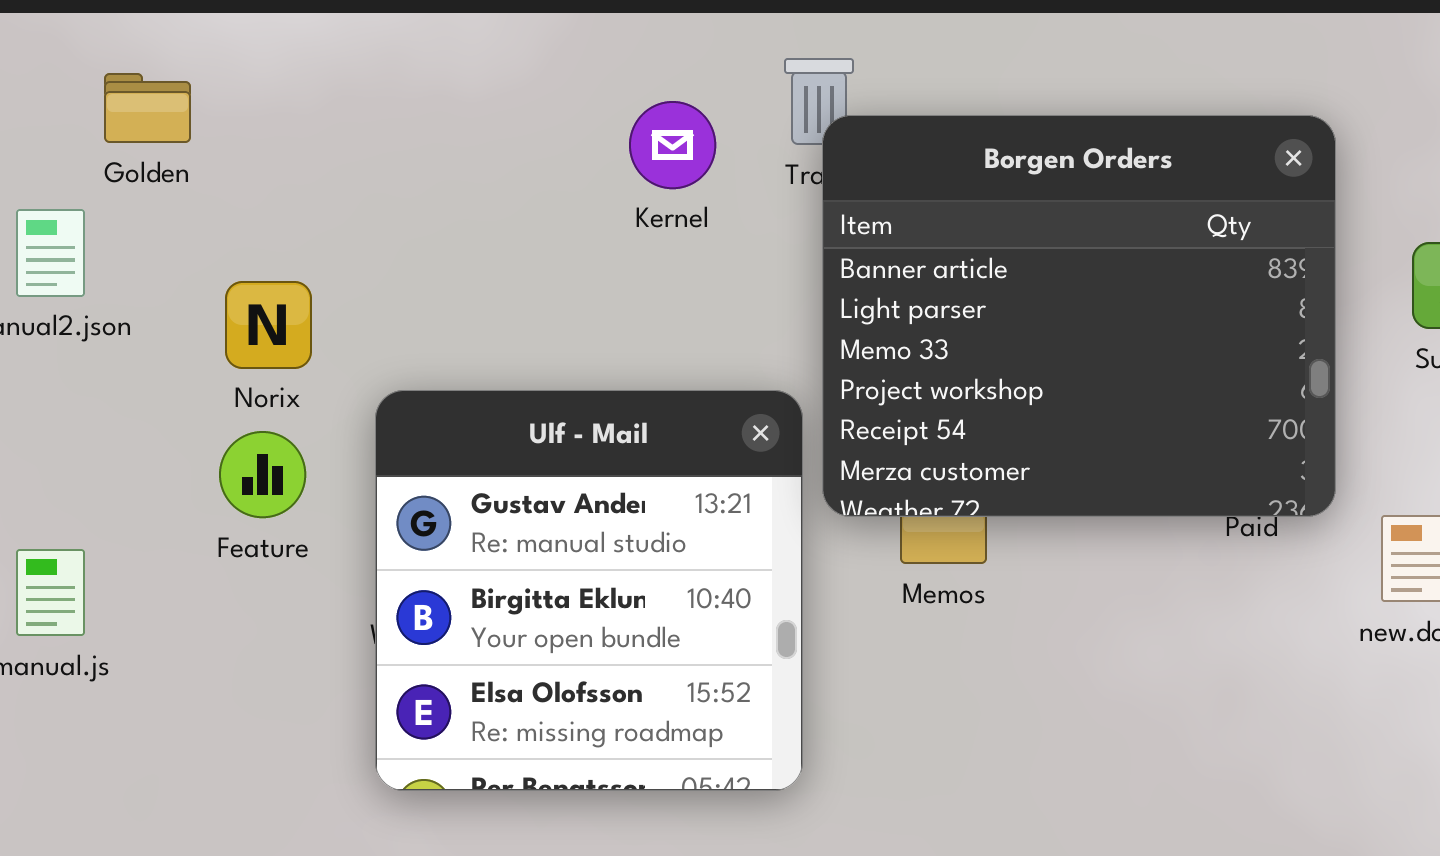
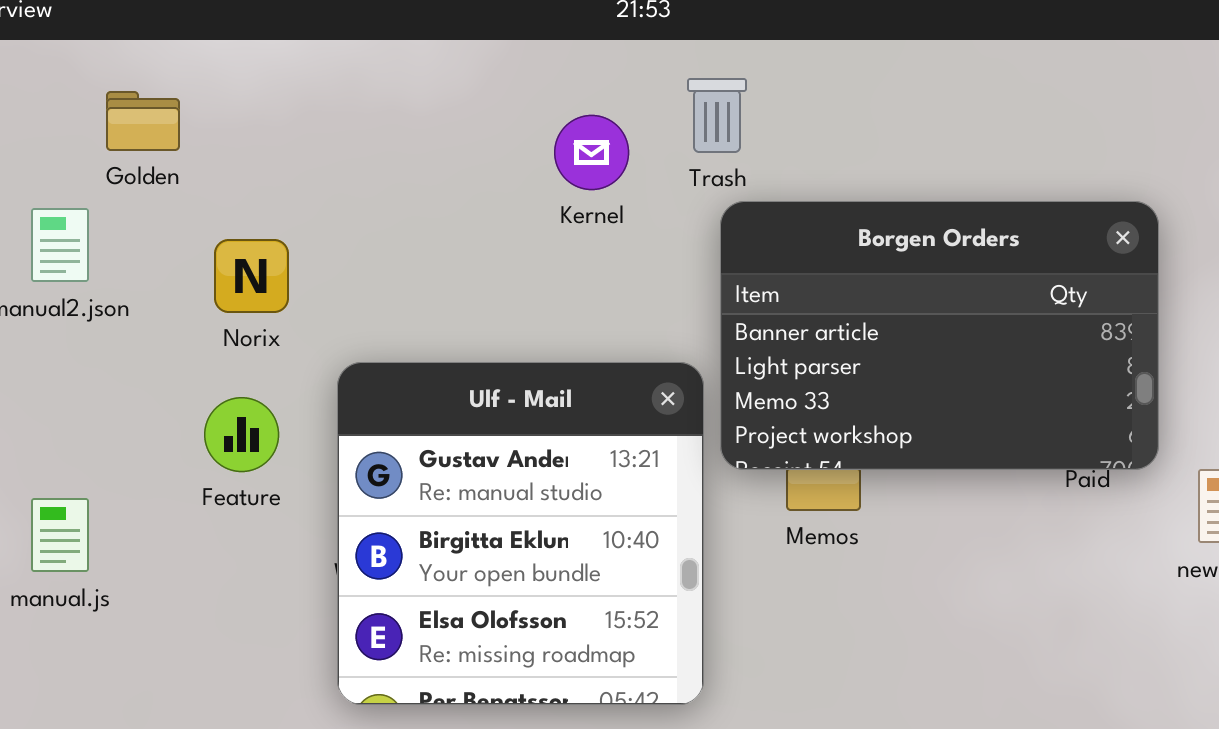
Borgen Orders: [822,115,1336,517] -> [720,201,1159,470], resized
Norix: [225,281,312,369] -> [214,239,289,313], moved

